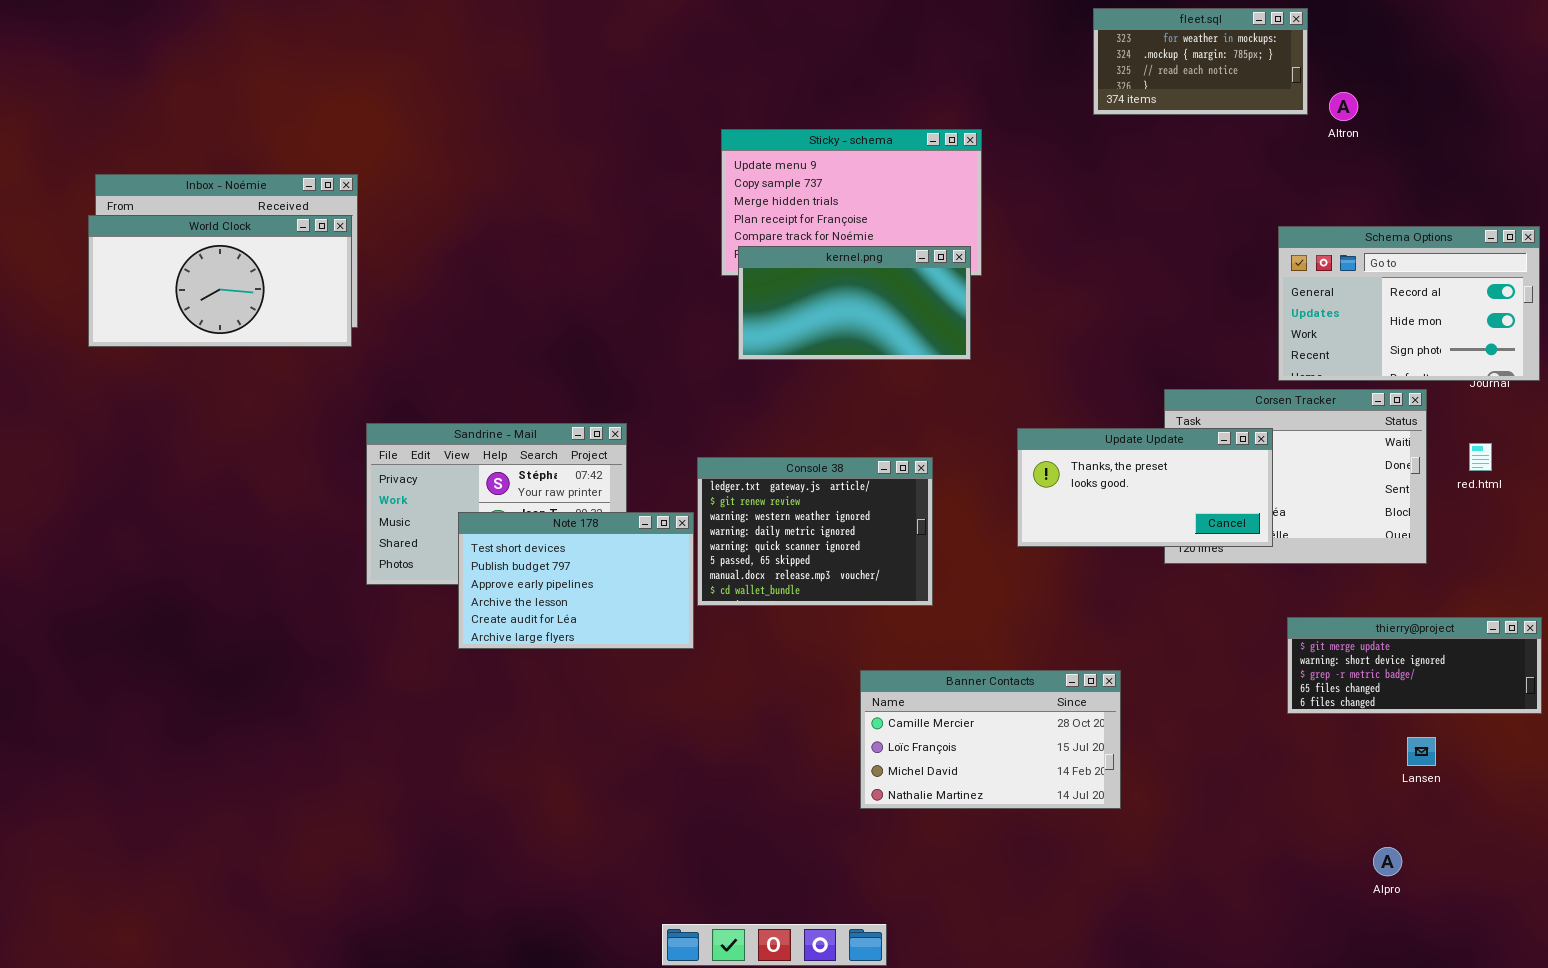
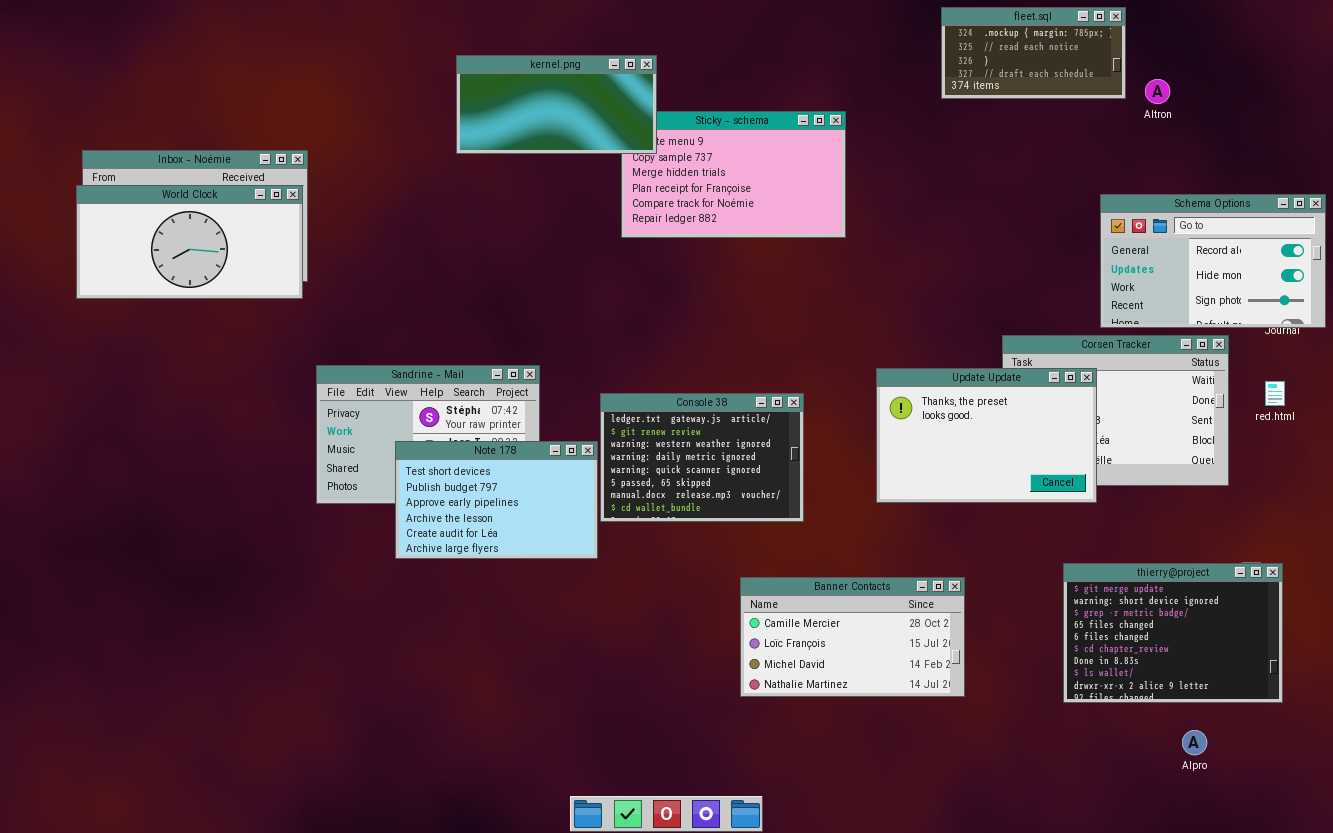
fleet.sql: [1093,8,1308,115] -> [941,7,1126,99], scrolled down 1 row
kernel.png: [738,246,971,360] -> [456,55,657,154], moved
Update Update: [1017,428,1273,547] -> [876,368,1097,503], resized
thierry@project: [1287,617,1542,714] -> [1063,563,1283,703], moved, resized

